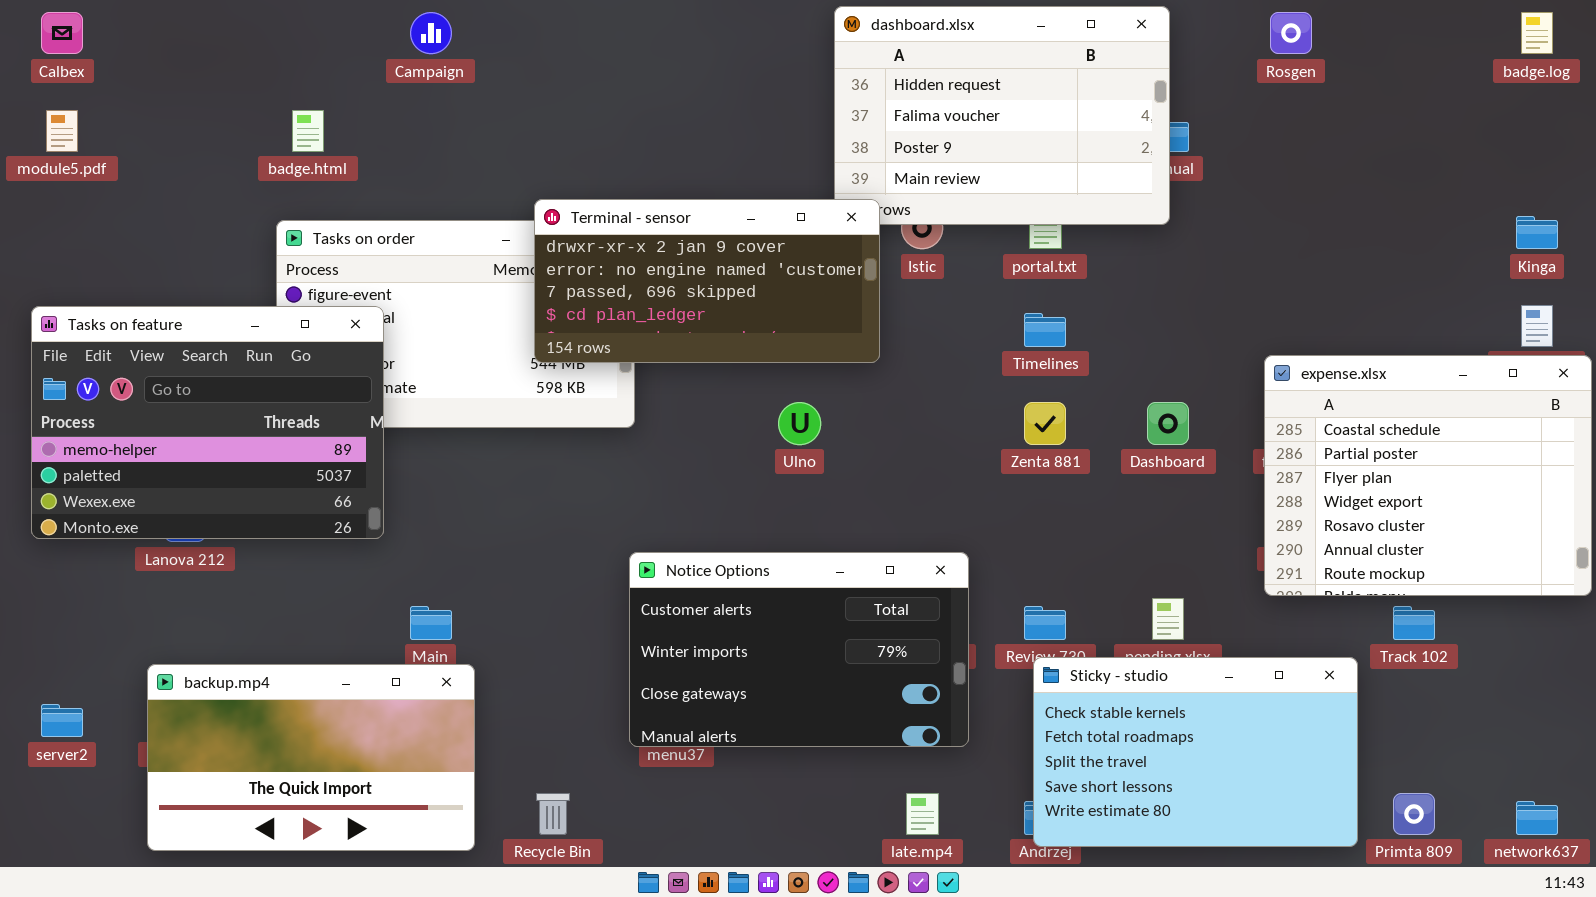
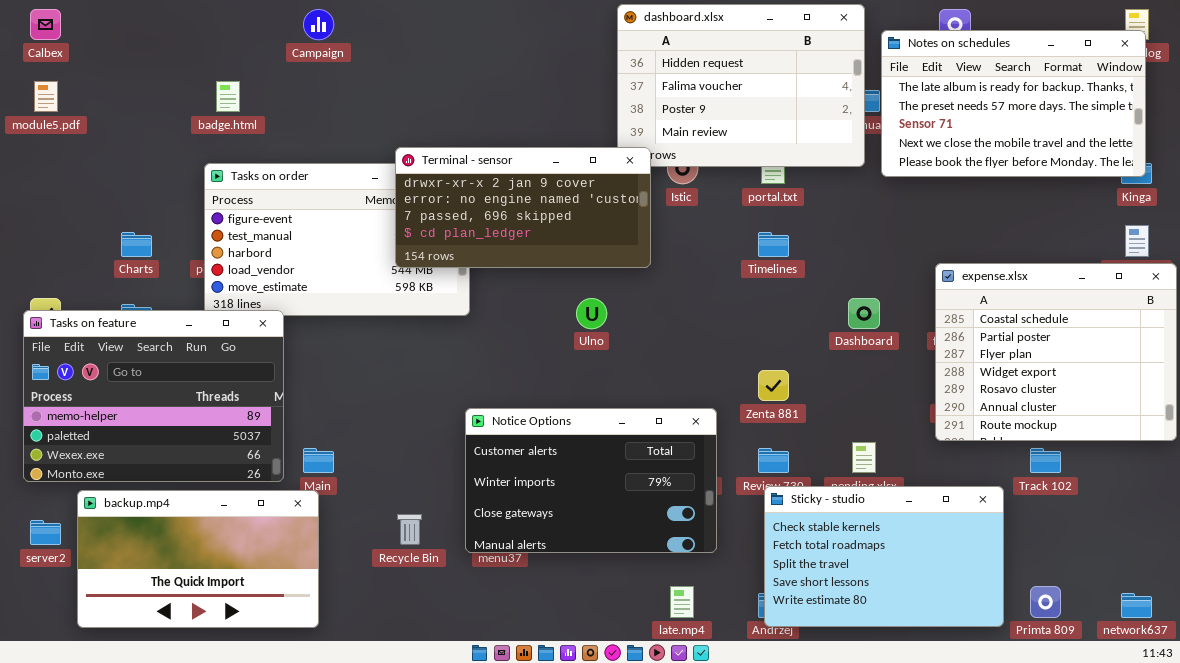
Notes on schedules: none -> [881,30,1146,177], opened
Tasks on feature: [31,306,384,539] -> [23,310,284,482], moved
Zenta 881: [1024,402,1066,445] -> [758,370,789,401], moved
backup.mp4: [147,664,475,851] -> [77,490,319,628], moved
Recycle Bin: [536,793,570,835] -> [397,514,422,545], moved

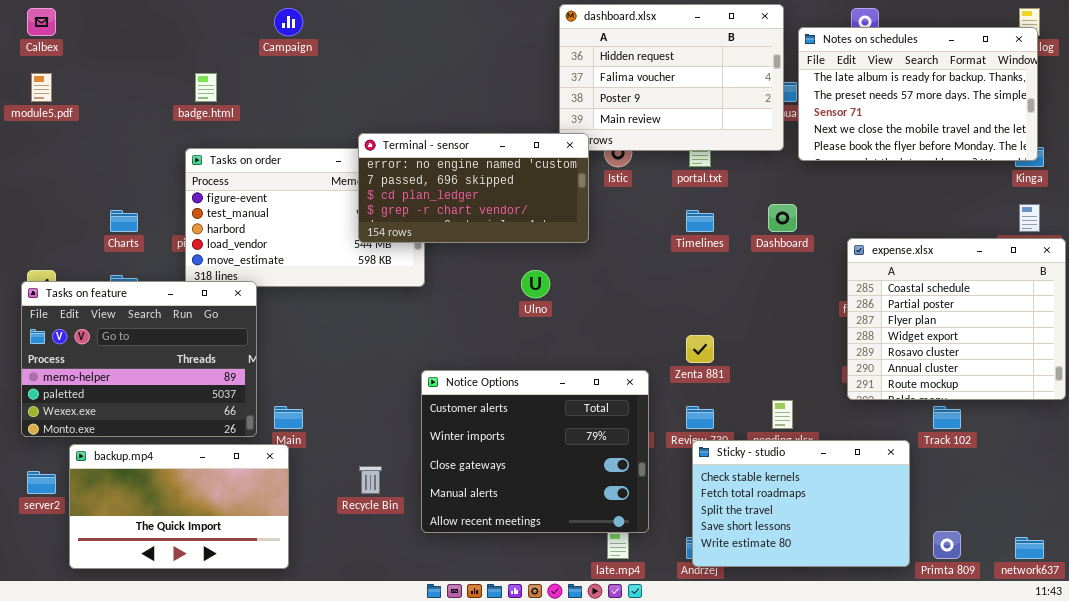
Terminal - sensor: [395,147,651,268] -> [358,133,589,243], scrolled down 1 row
Dashboard: [848,298,880,329] -> [768,204,797,232], moved
Notice Options: [465,408,717,553] -> [421,370,649,533], resized

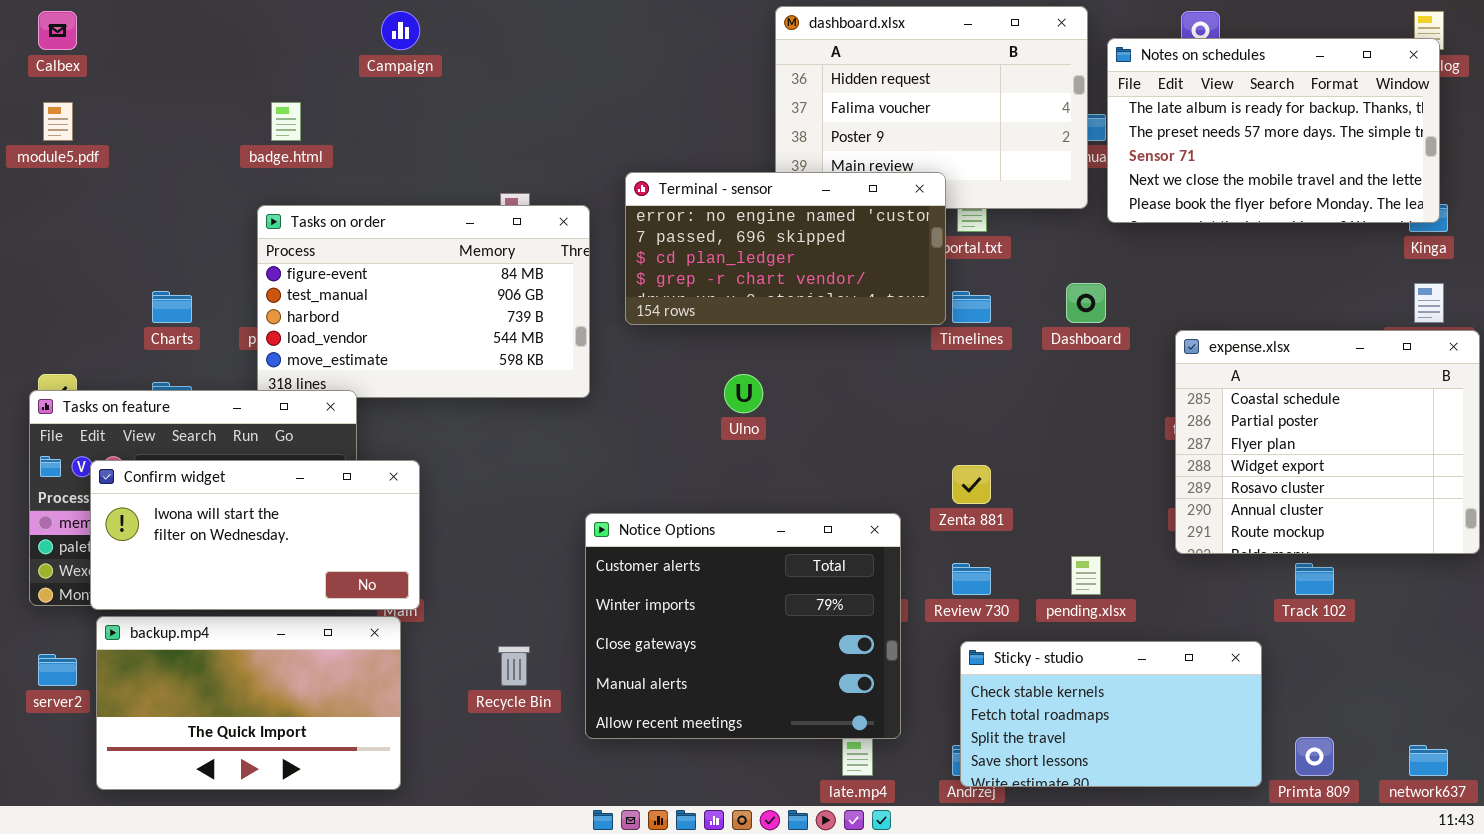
Terminal - sensor: [358,133,589,243] -> [625,172,946,325], moved
Confirm widget: none -> [90,460,420,610], opened
Sticky - studio: [692,440,910,567] -> [960,641,1262,787], resized

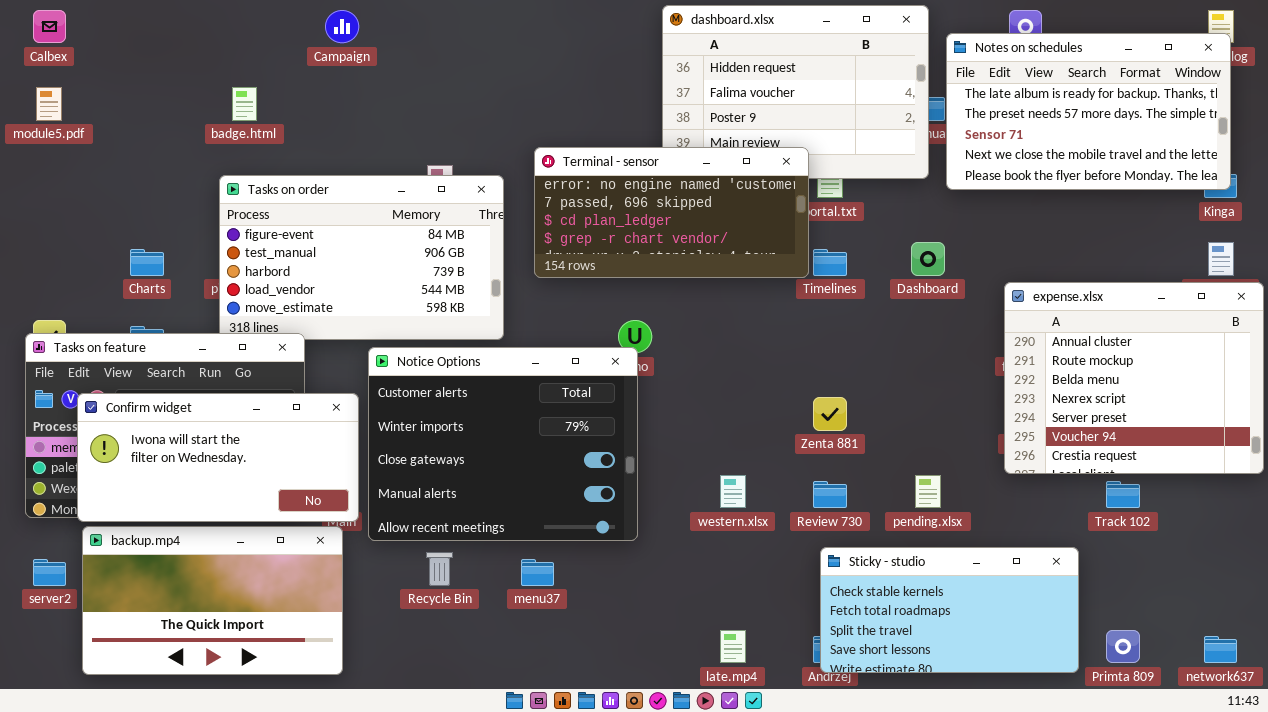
expense.xlsx: [1175,330,1480,554] -> [1004,282,1264,474], scrolled down 5 rows
Notice Options: [585,513,901,739] -> [368,347,638,541], moved

